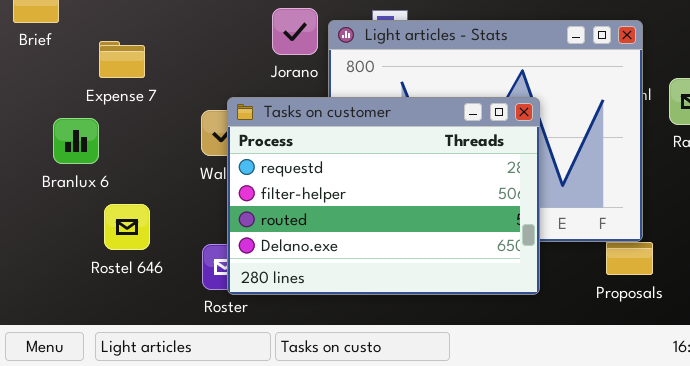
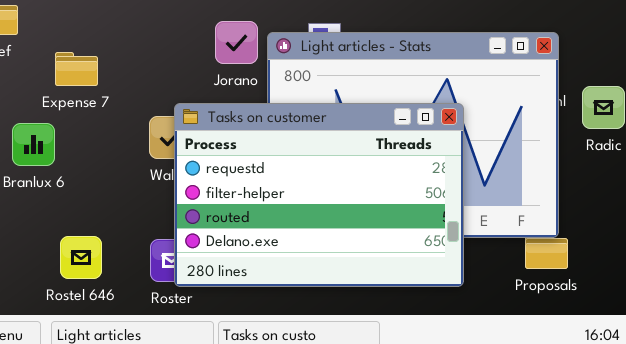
Rostel 646: [104,204,150,250] -> [60,236,102,279], moved

